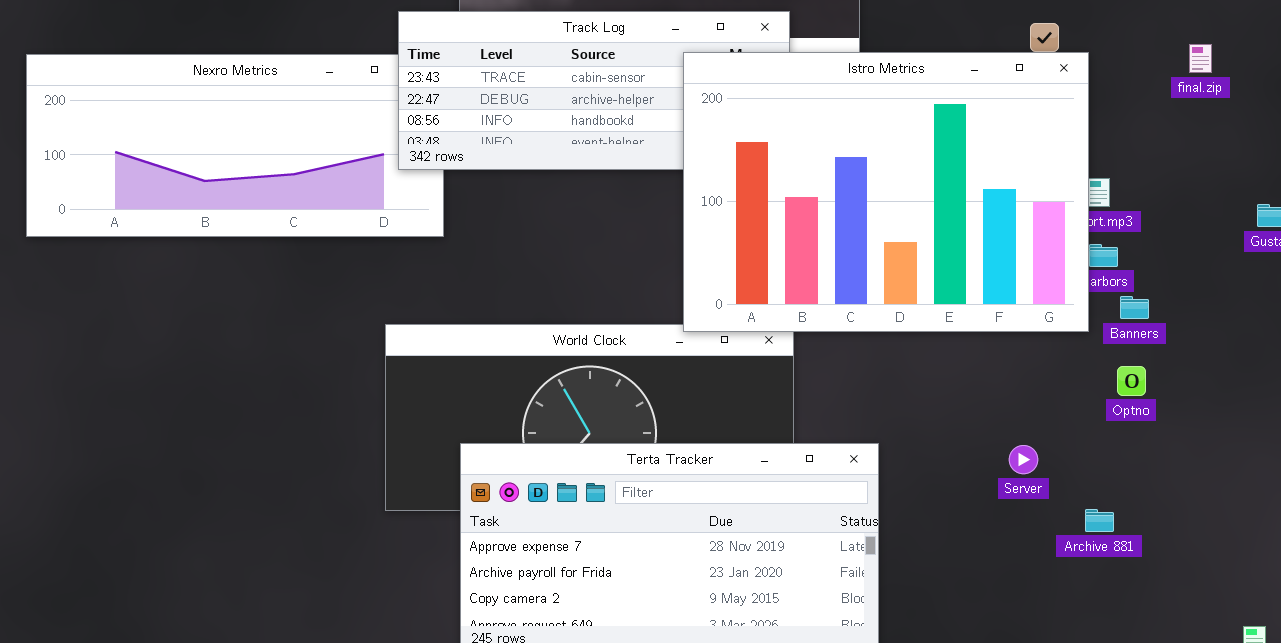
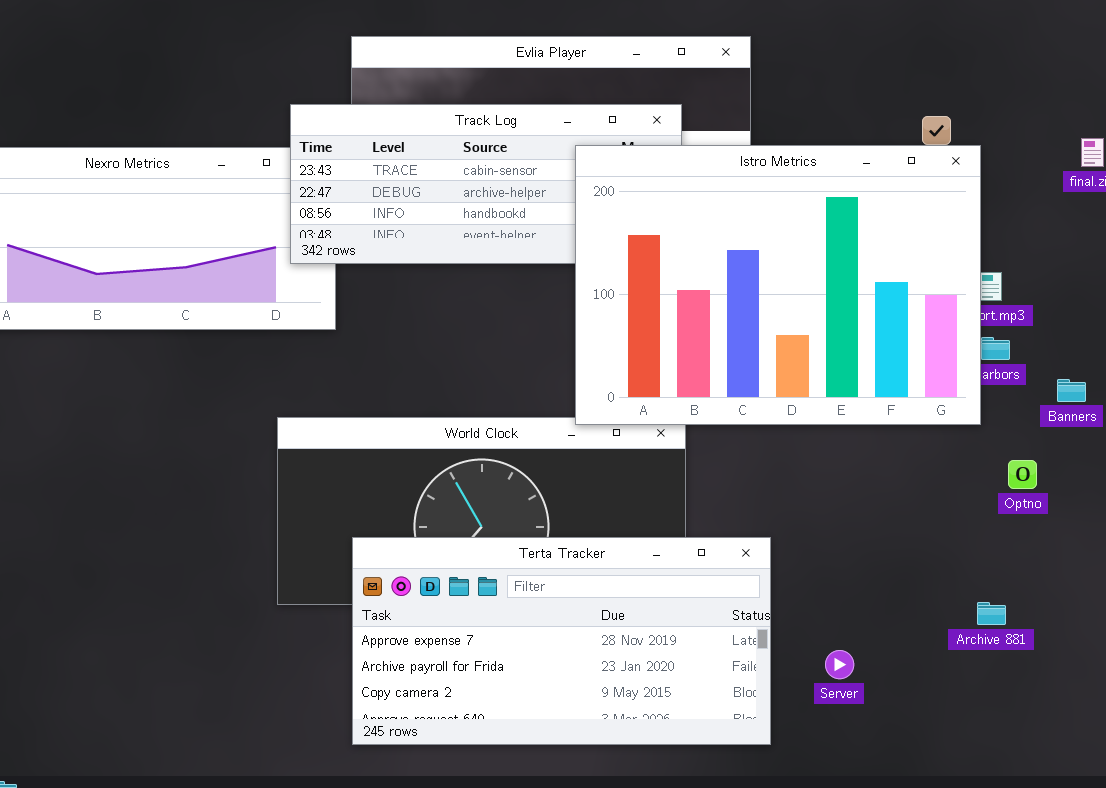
Banners: [1120,296,1149,319] -> [1057,379,1086,402], moved
Server: [1009,445,1038,474] -> [825,650,854,679], moved

